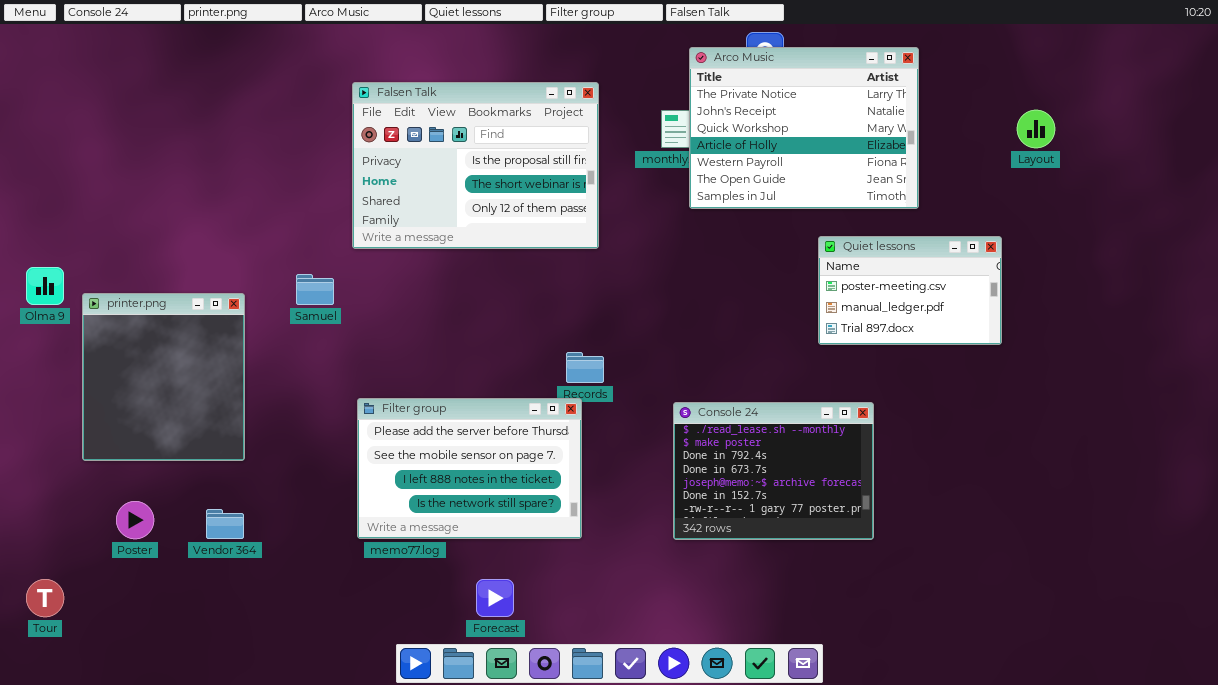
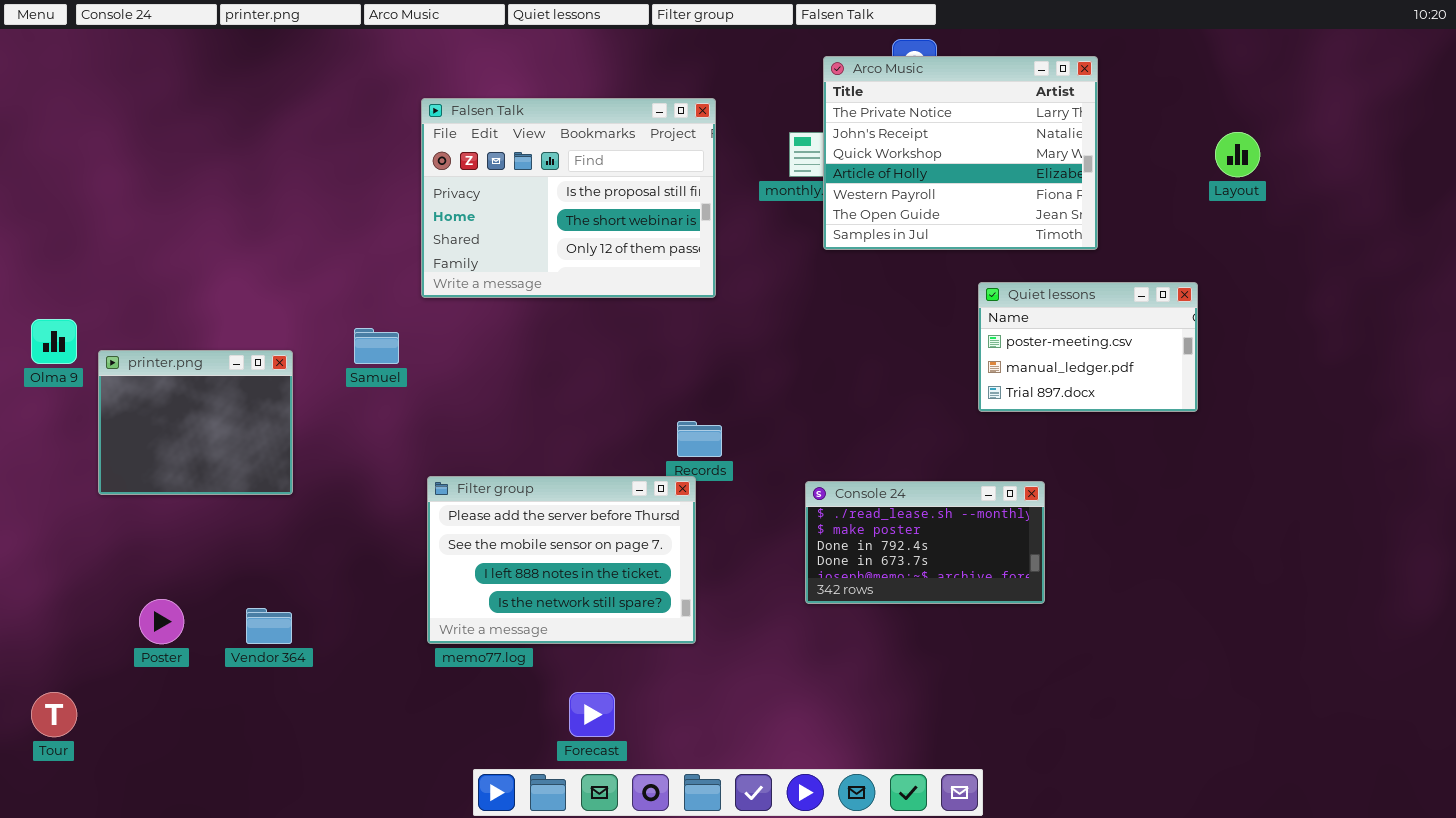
printer.png: [82,293,245,461] -> [98,350,293,495], resized
Console 24: [673,402,874,540] -> [805,481,1045,604], resized

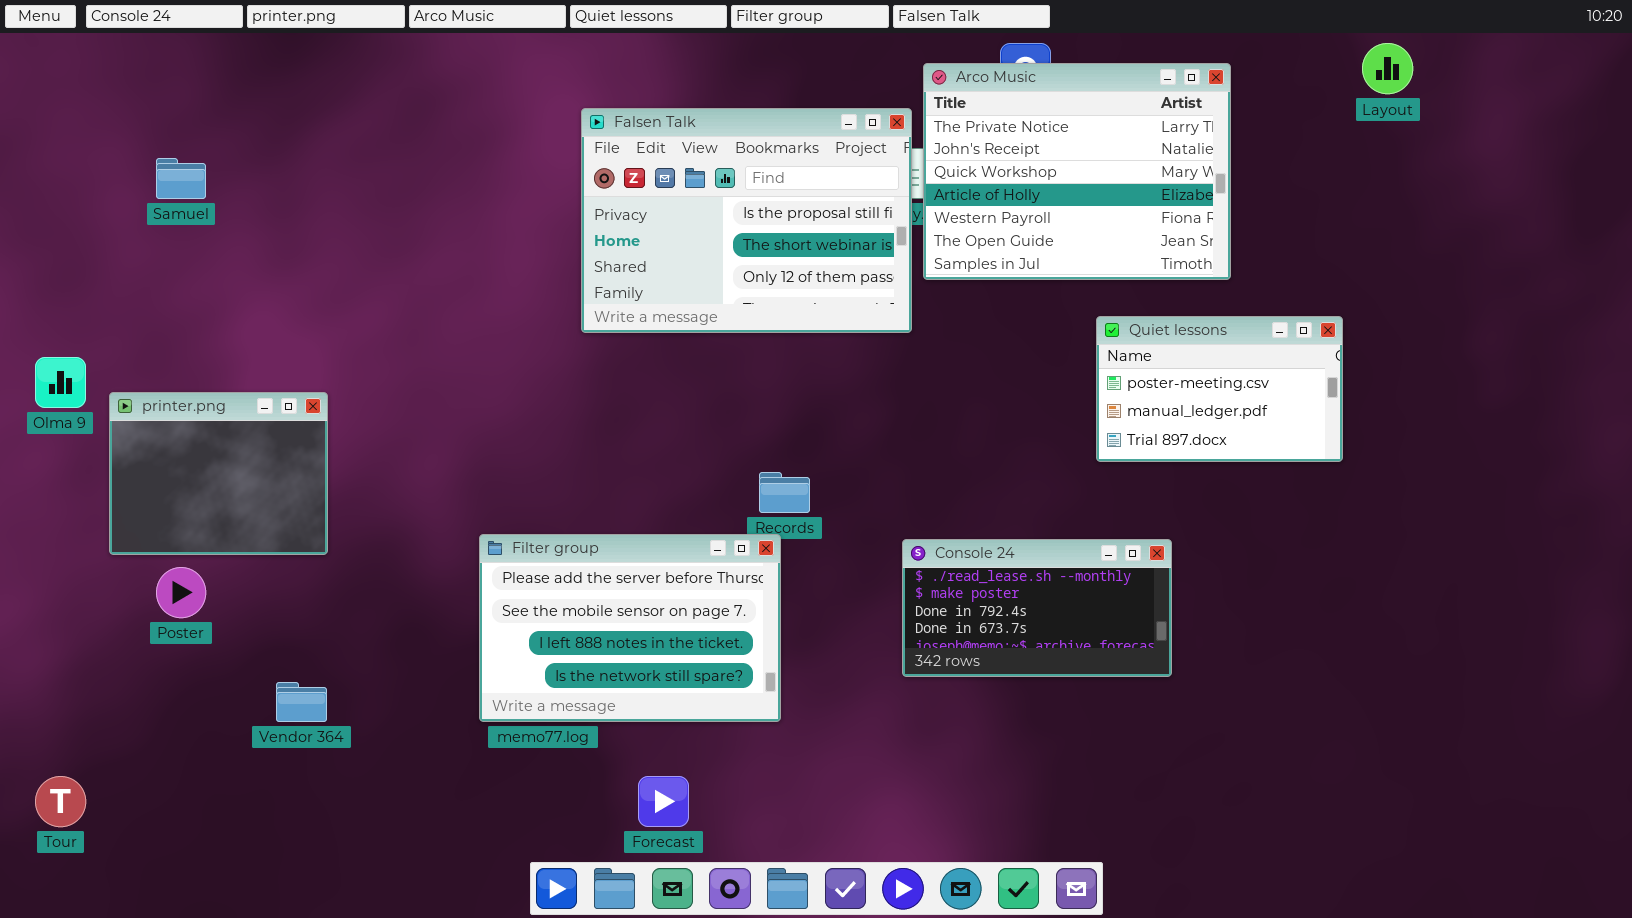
Falsen Talk: [421,98,716,298] -> [581,108,912,333], moved
Layout: [1215,132,1260,177] -> [1362,43,1413,94], moved
Samuel: [354,328,399,364] -> [156,158,206,199], moved
Poster: [139,599,184,644] -> [156,567,206,618], moved

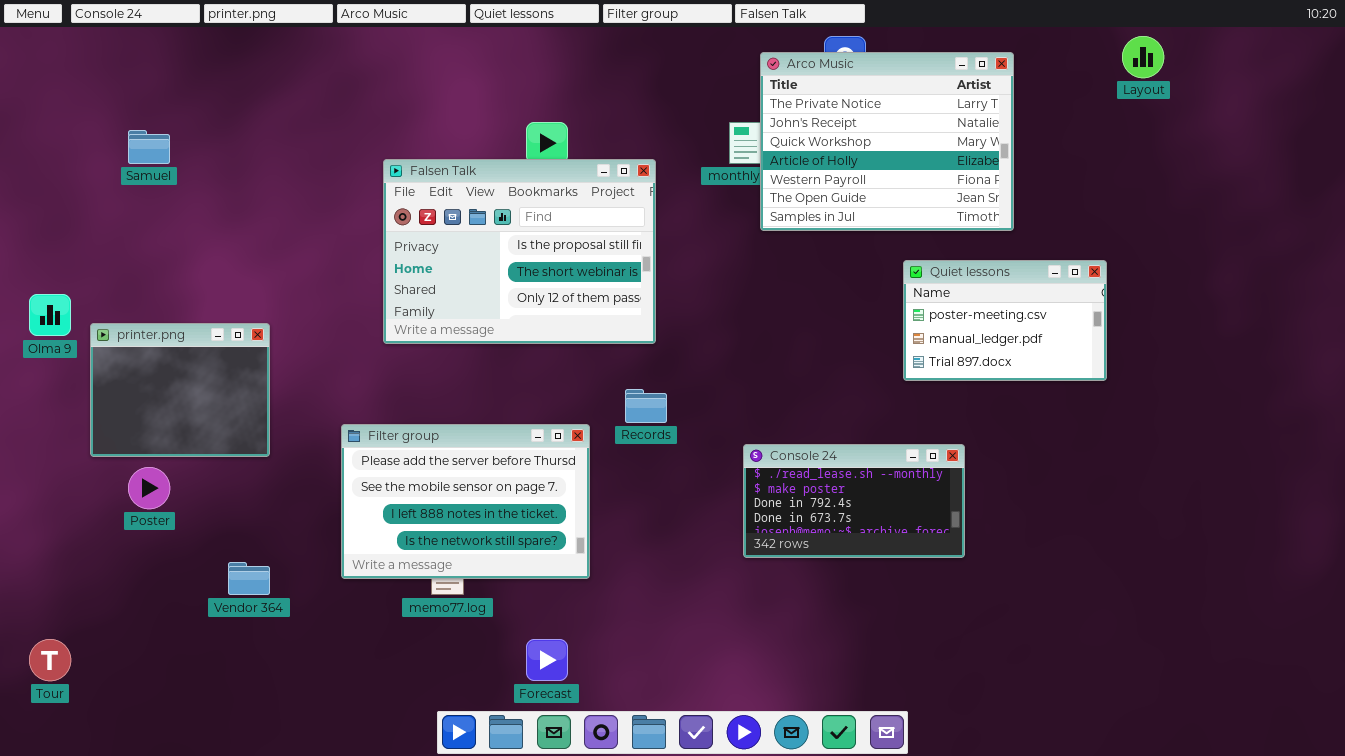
Falsen Talk: [581,108,912,333] -> [383,159,656,344], moved
Filter group: [479,534,781,722] -> [341,424,590,579], moved

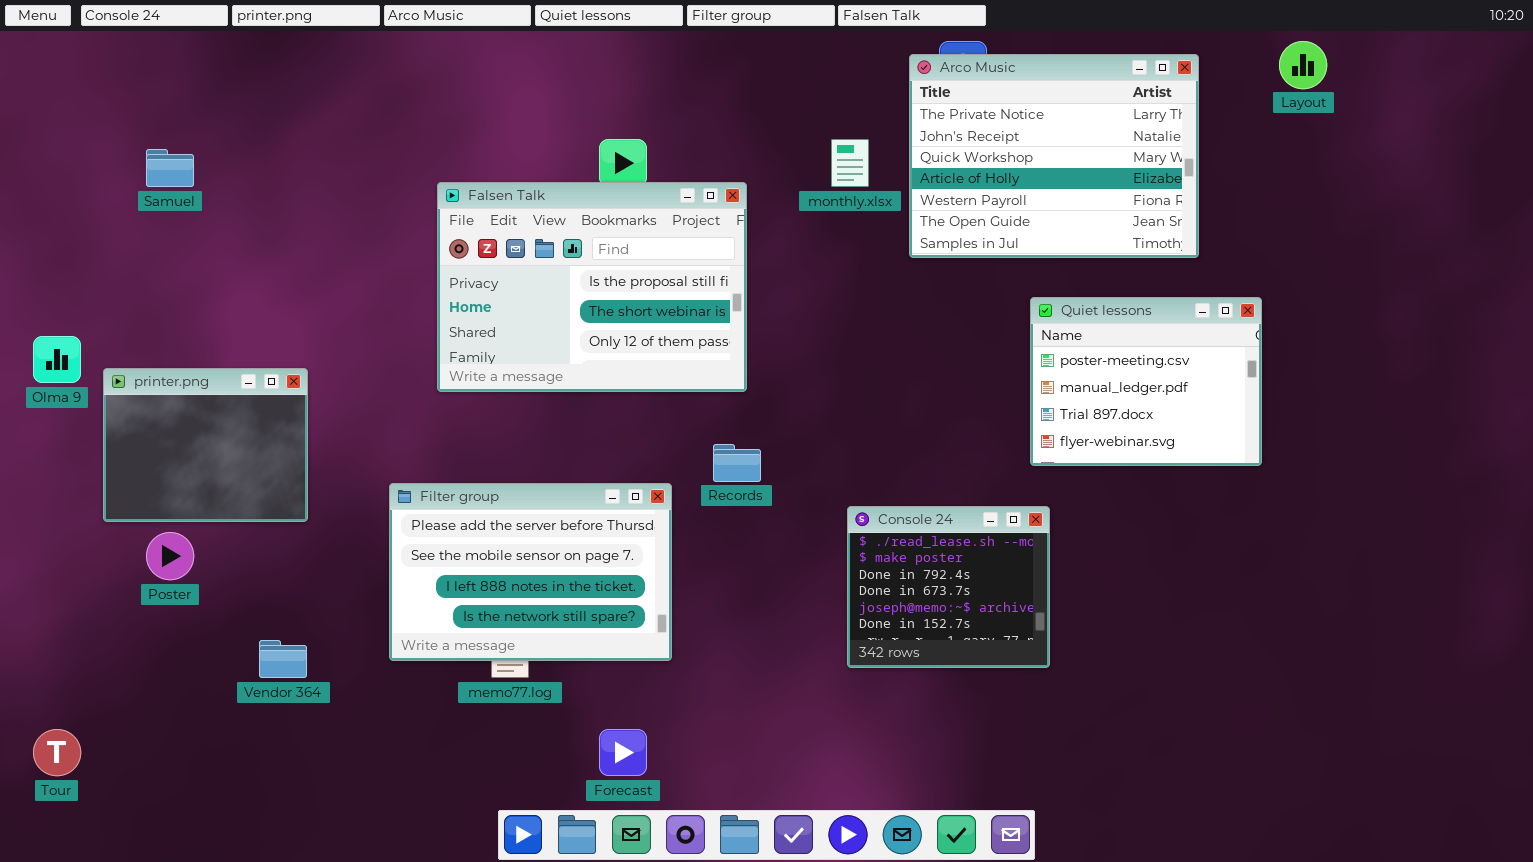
Arco Music: [760,52,1014,231] -> [909,54,1199,258], moved
Quiet lessons: [903,260,1107,381] -> [1030,297,1262,466], resized
Console 24: [743,444,965,558] -> [847,506,1050,668], resized

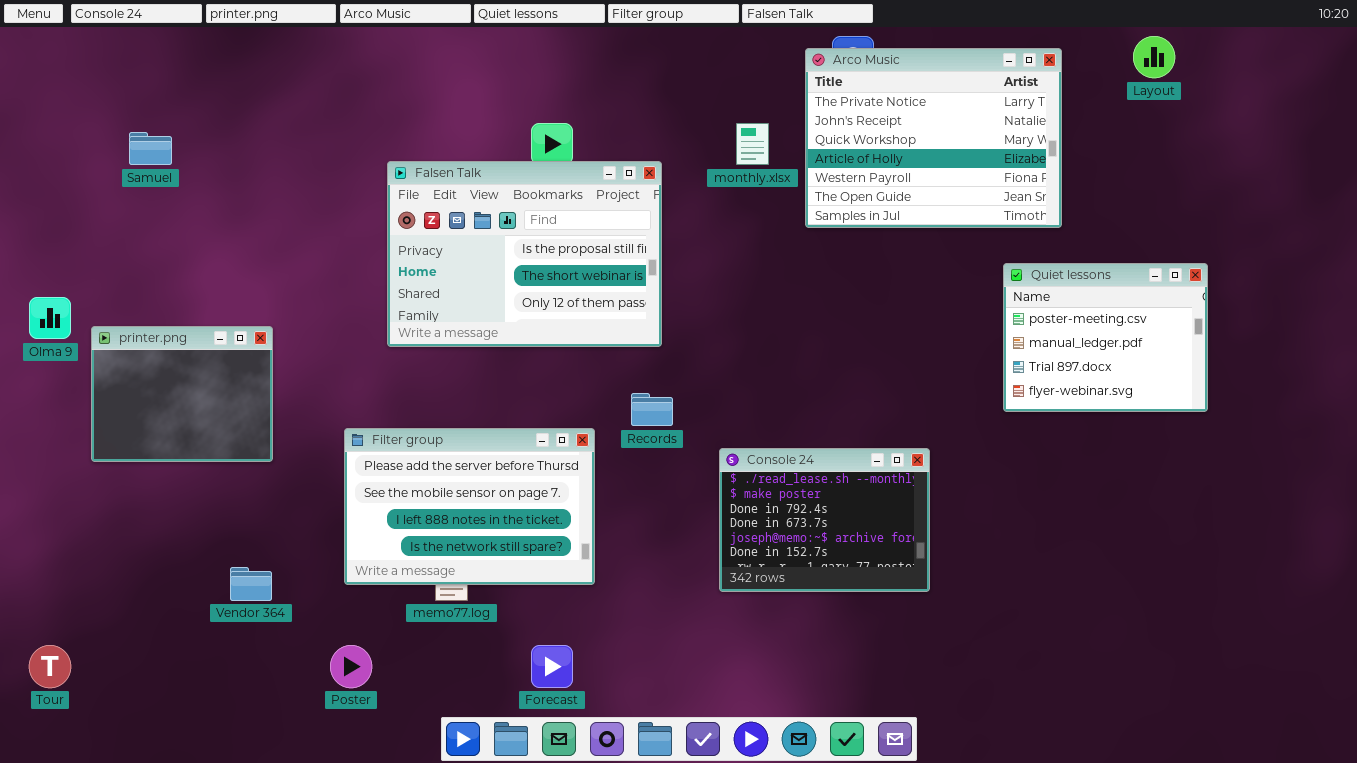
Quiet lessons: [1030,297,1262,466] -> [1003,263,1208,412], moved
Console 24: [847,506,1050,668] -> [719,448,930,592], resized
Poster: [146,532,194,580] -> [330,645,372,688], moved

